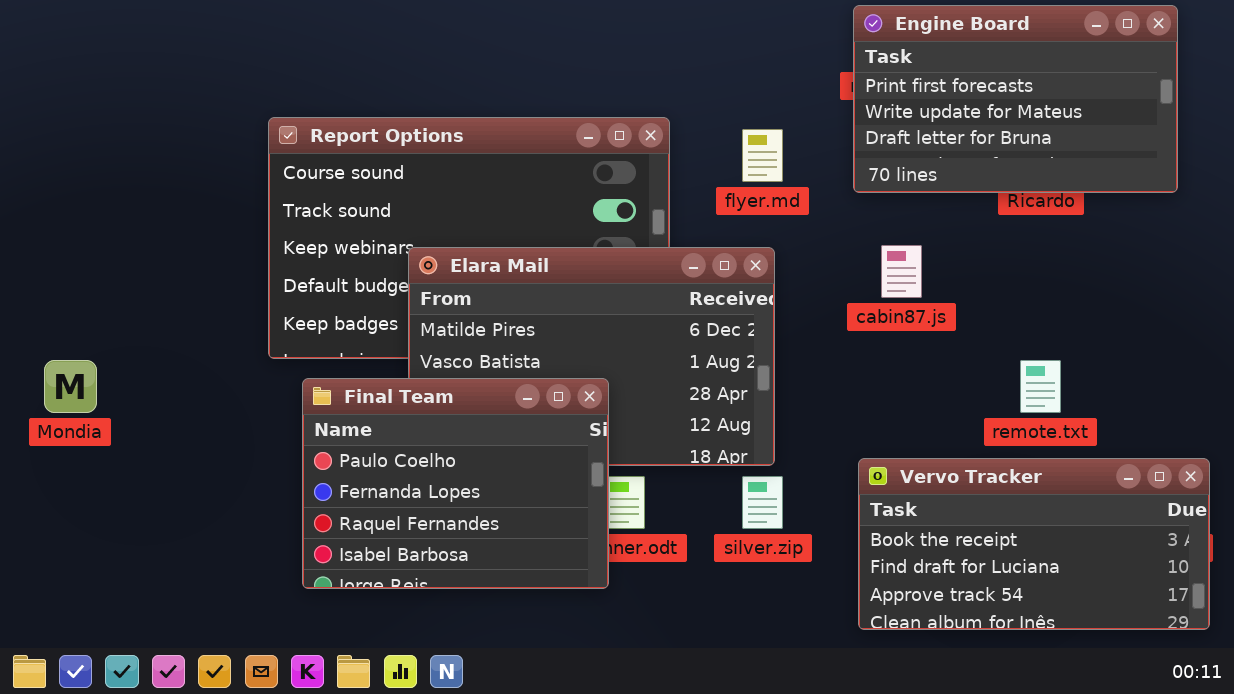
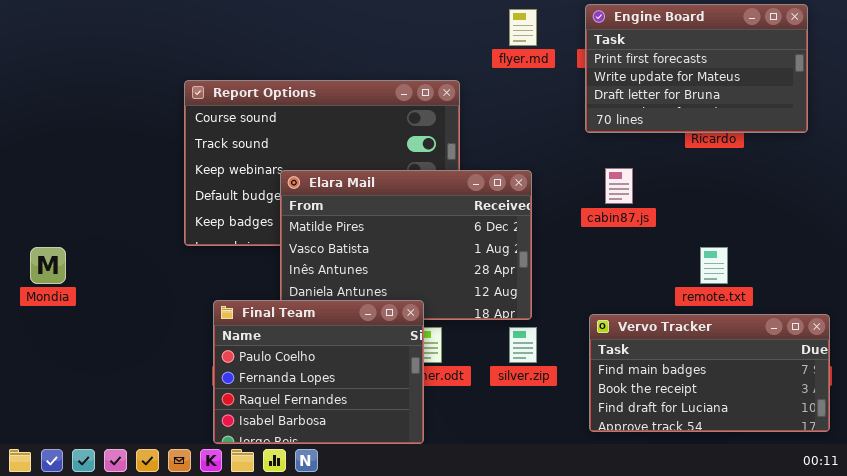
flyer.md: [742,129,783,182] -> [509,9,537,46], moved
Final Team: [302,378,609,589] -> [213,300,424,444], moved
Vervo Tracker: [858,458,1210,630] -> [589,314,830,432], scrolled up 1 row

